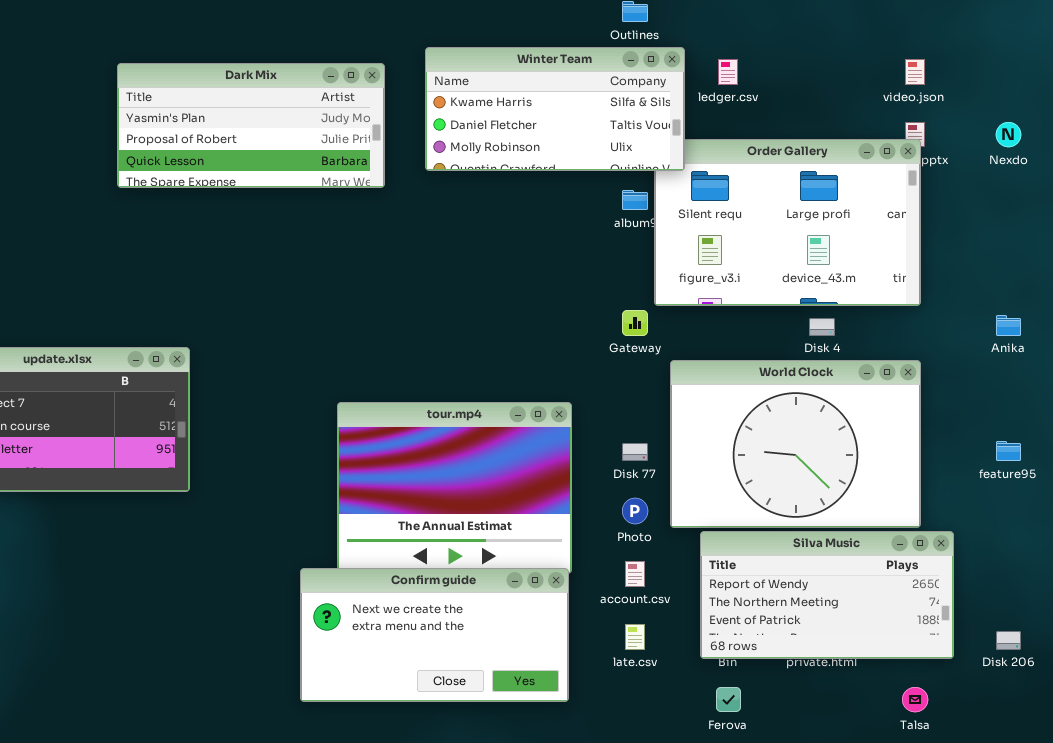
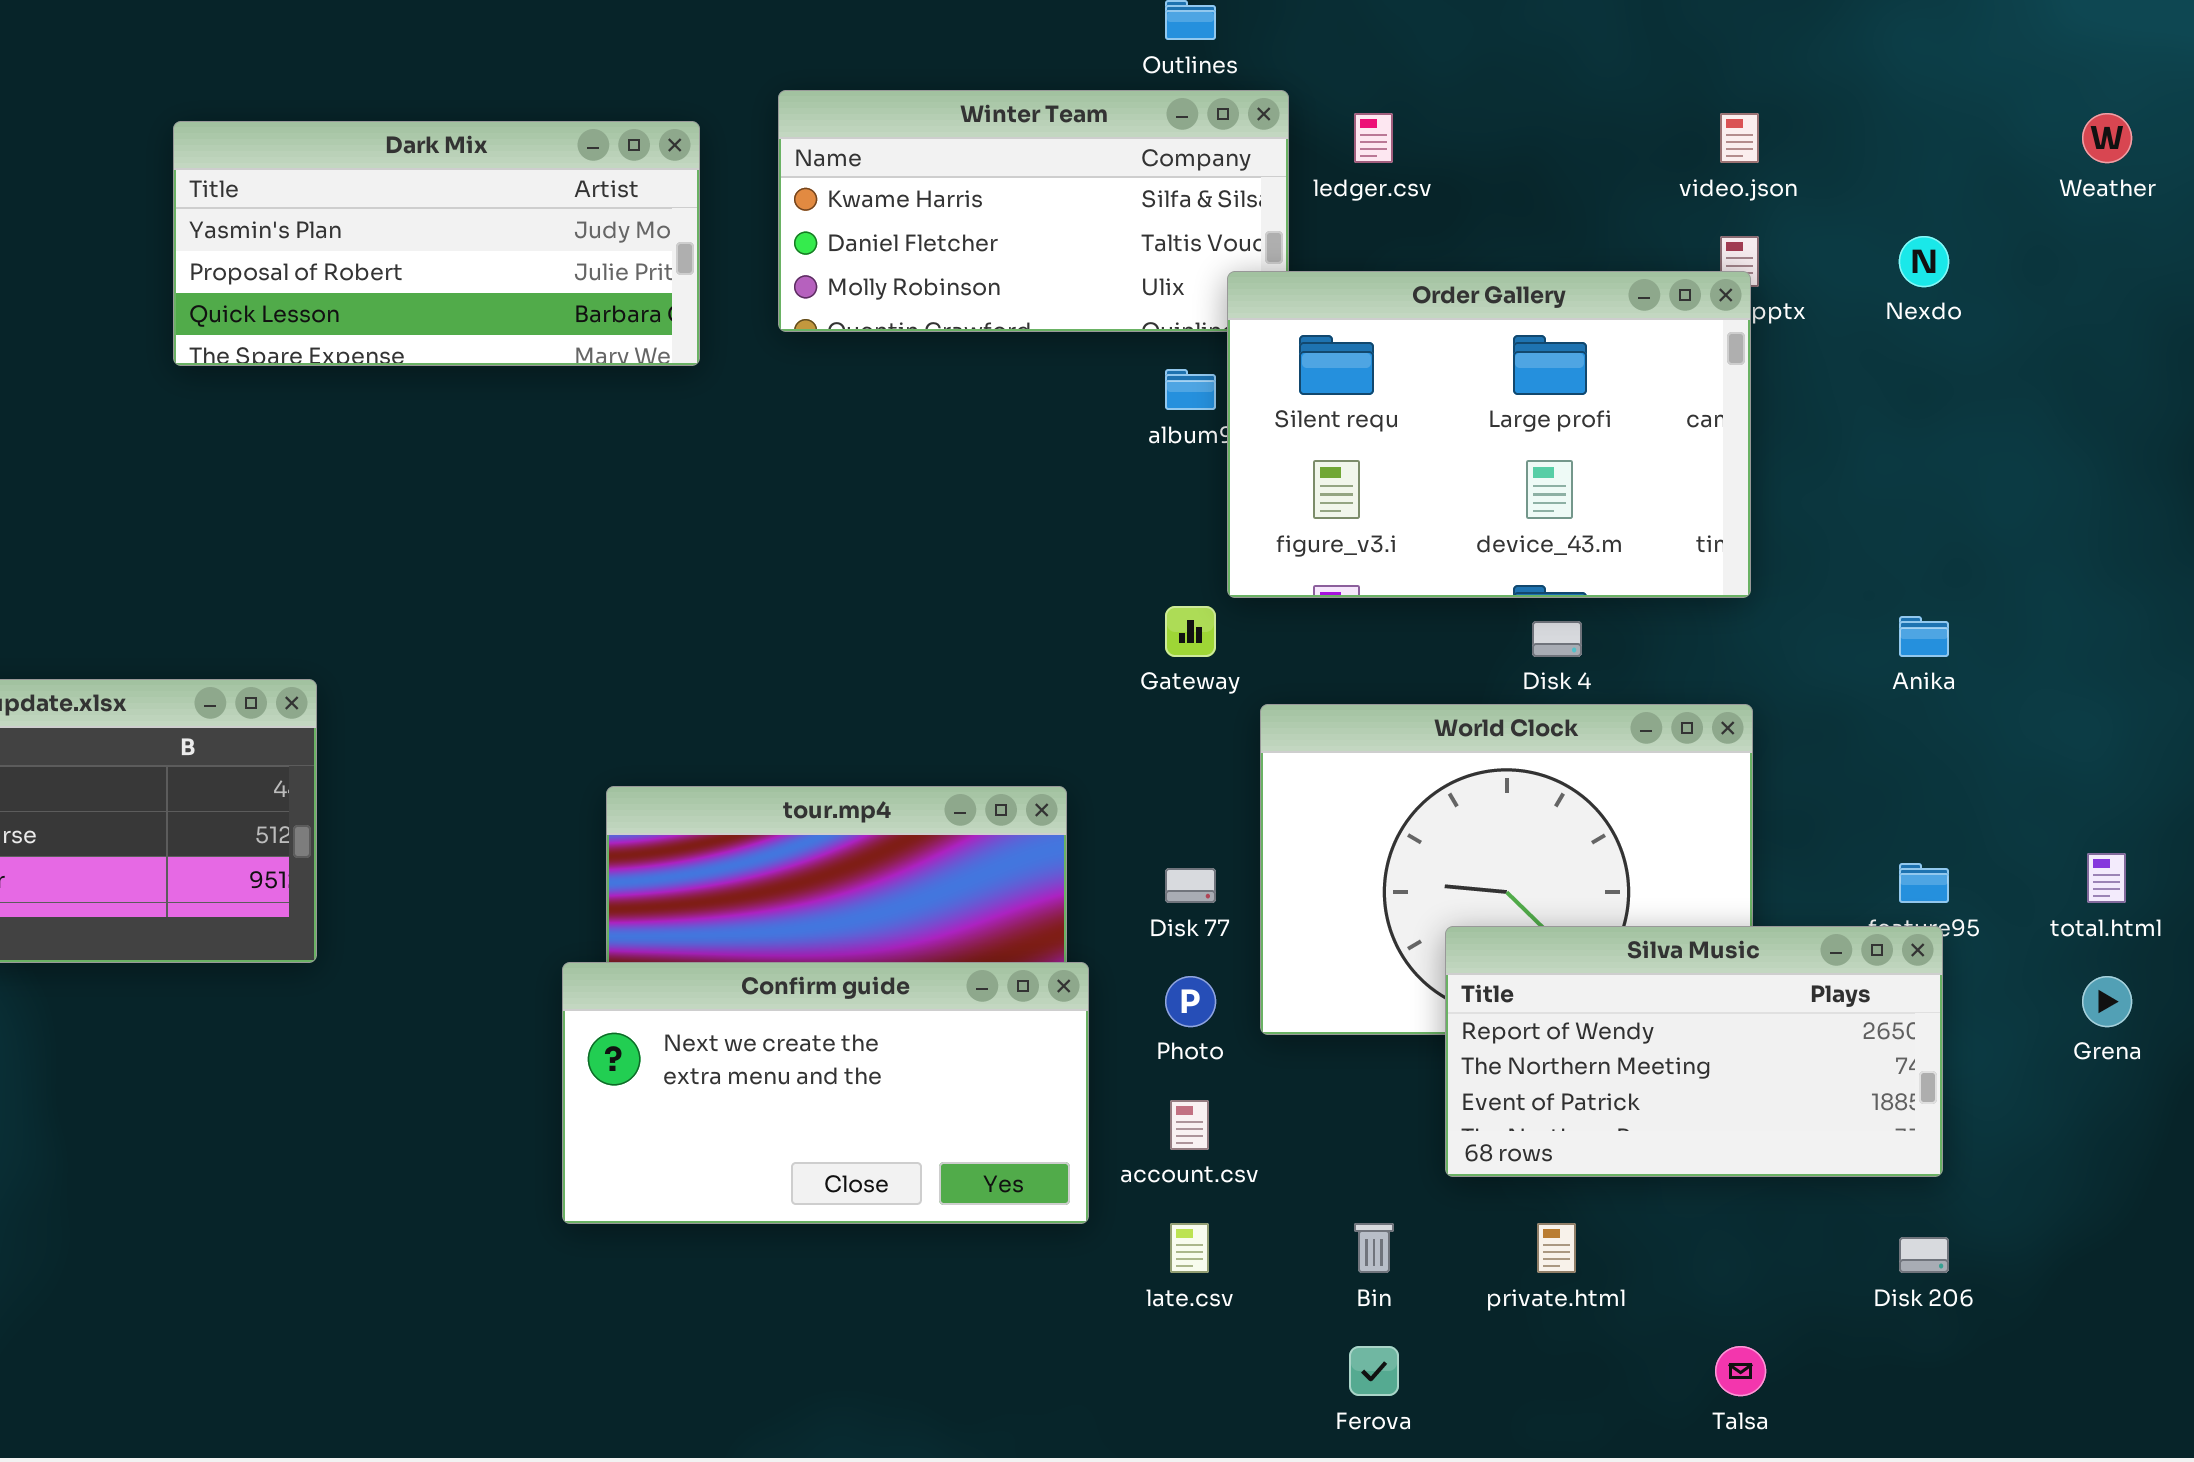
Order Gallery: [654,139,921,306] -> [1227,271,1751,598], raised
Silva Music: [700,531,954,659] -> [1445,926,1943,1177], moved
Confirm guide: [300,568,569,702] -> [562,962,1089,1224], moved

